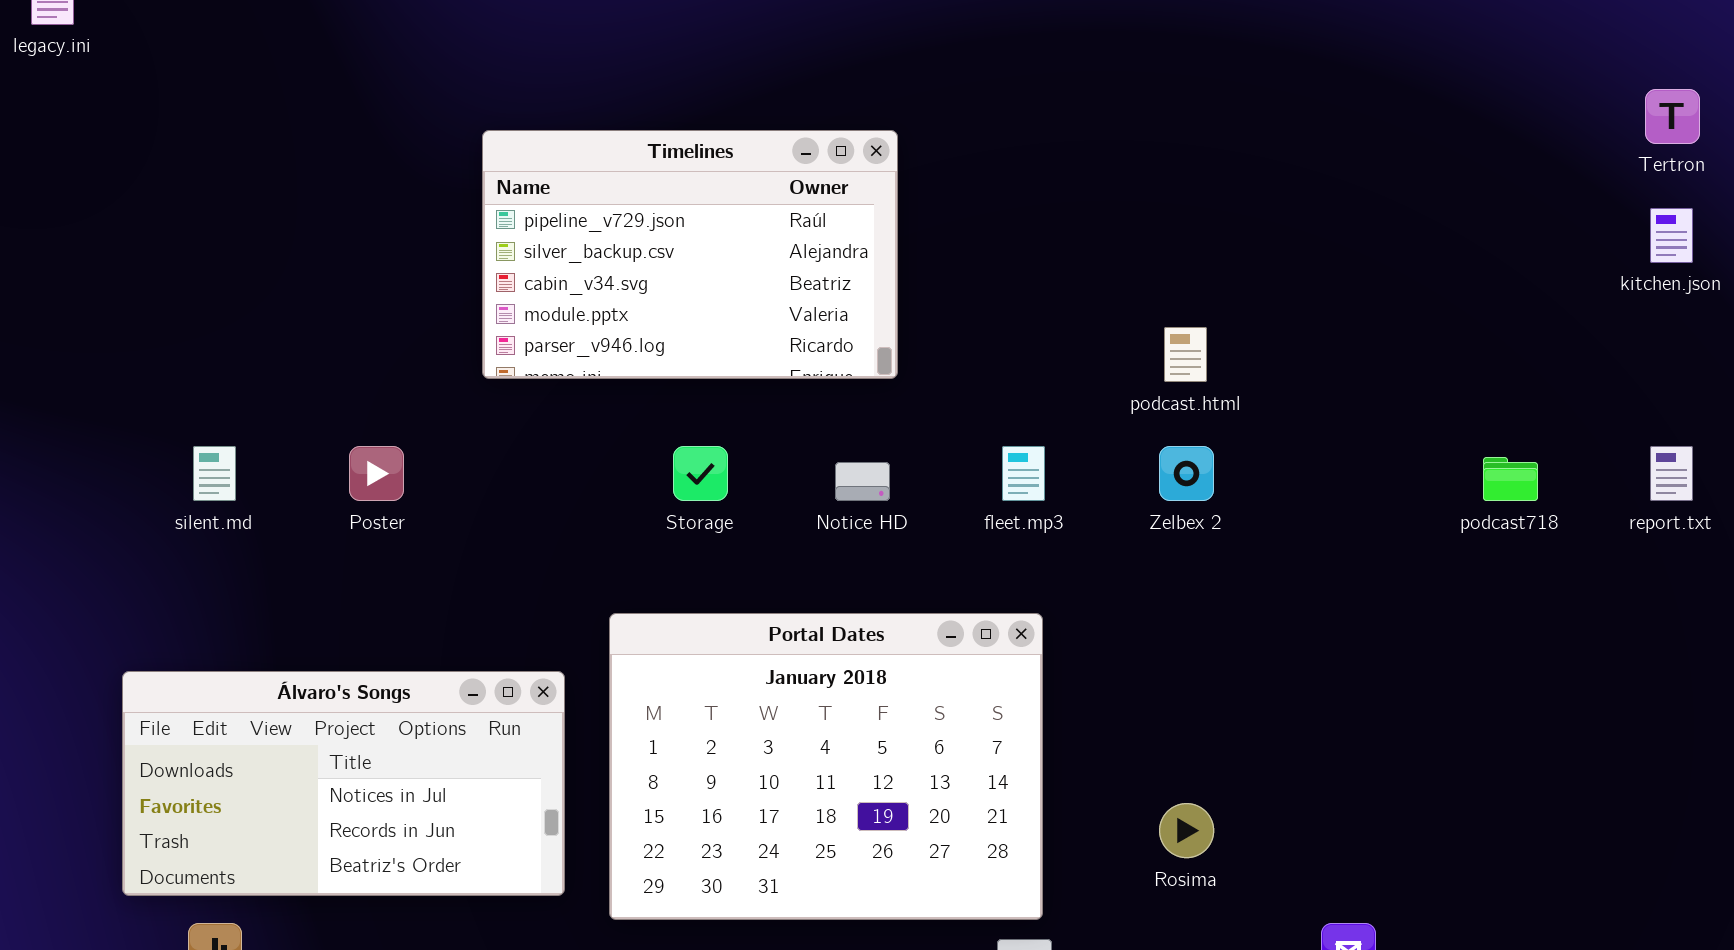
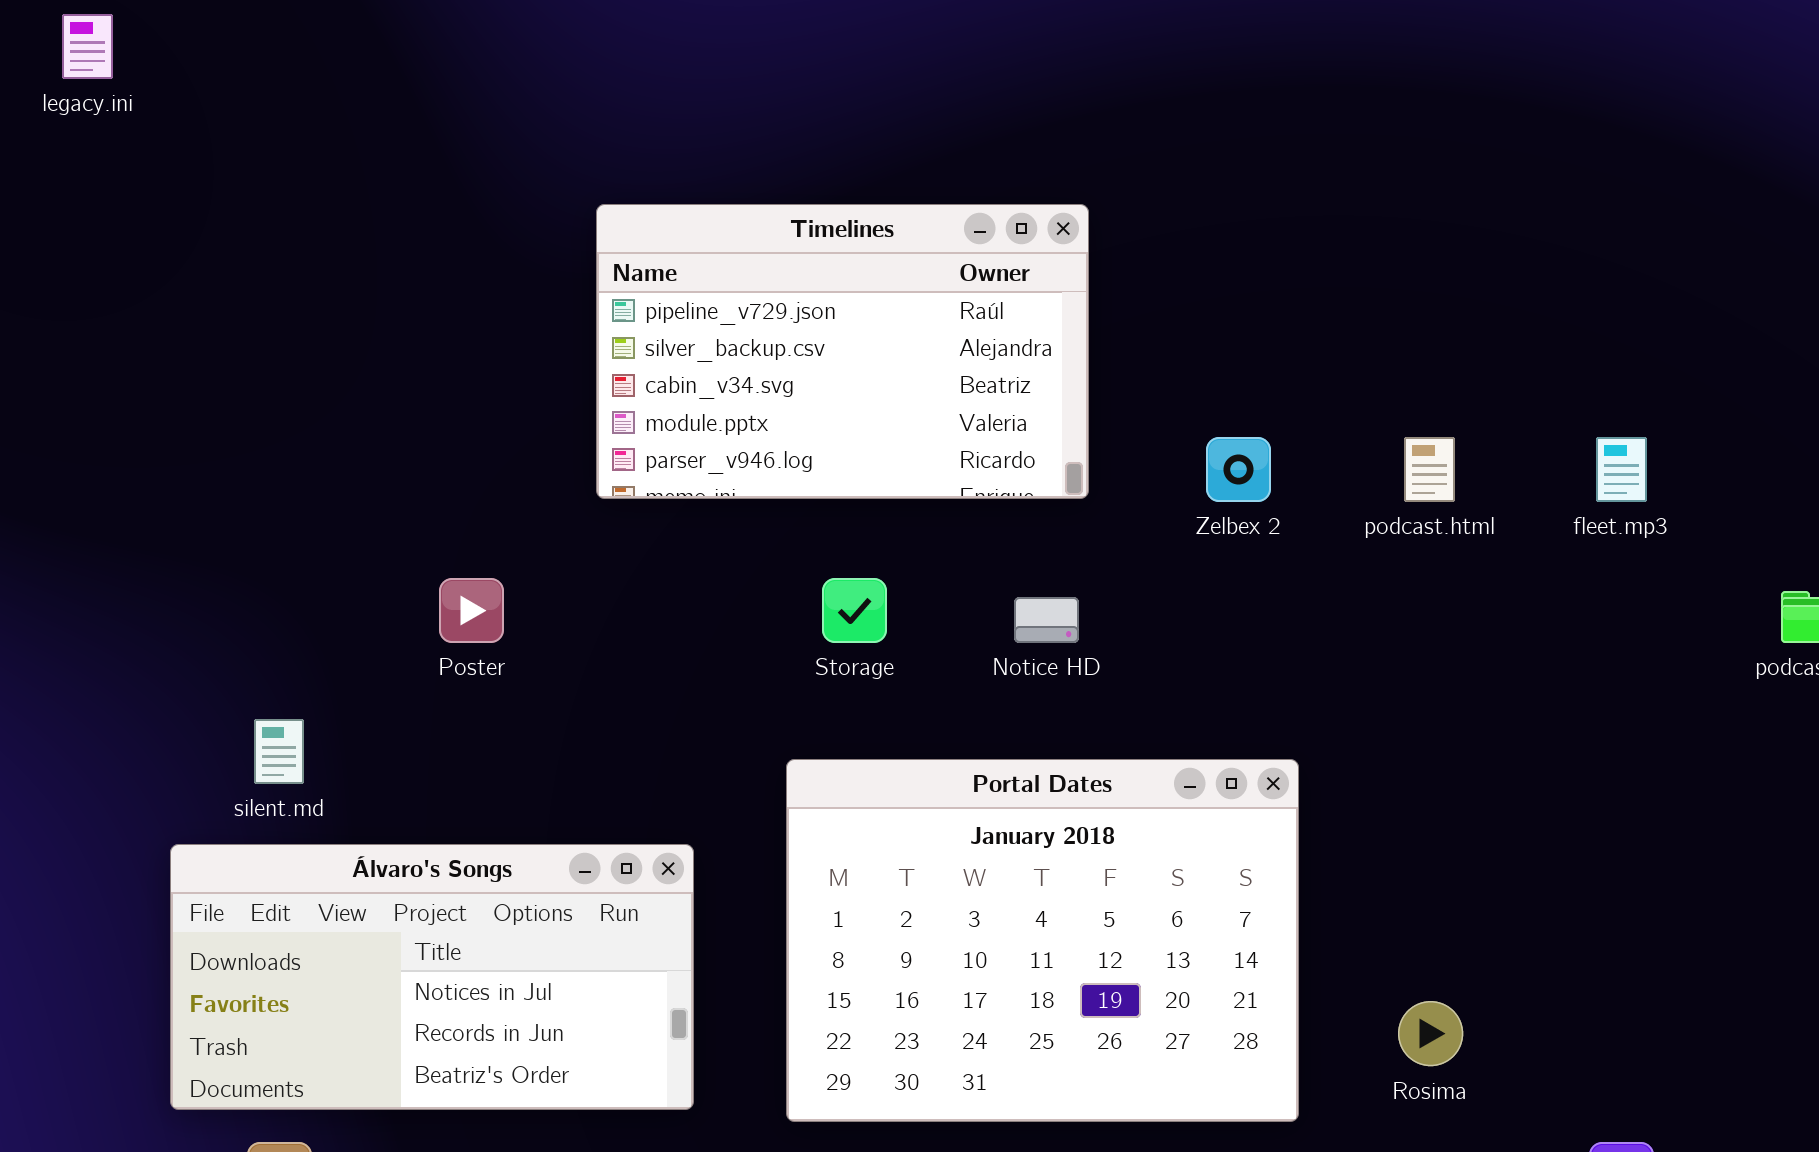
silent.md: [193,446,236,501] -> [254,719,304,784], moved
fleet.mp3: [1002,446,1045,501] -> [1596,437,1647,502], moved
Zelbex 2: [1159,446,1214,501] -> [1206,437,1271,502], moved
Portal Dates: [609,613,1043,920] -> [786,759,1299,1122], moved

